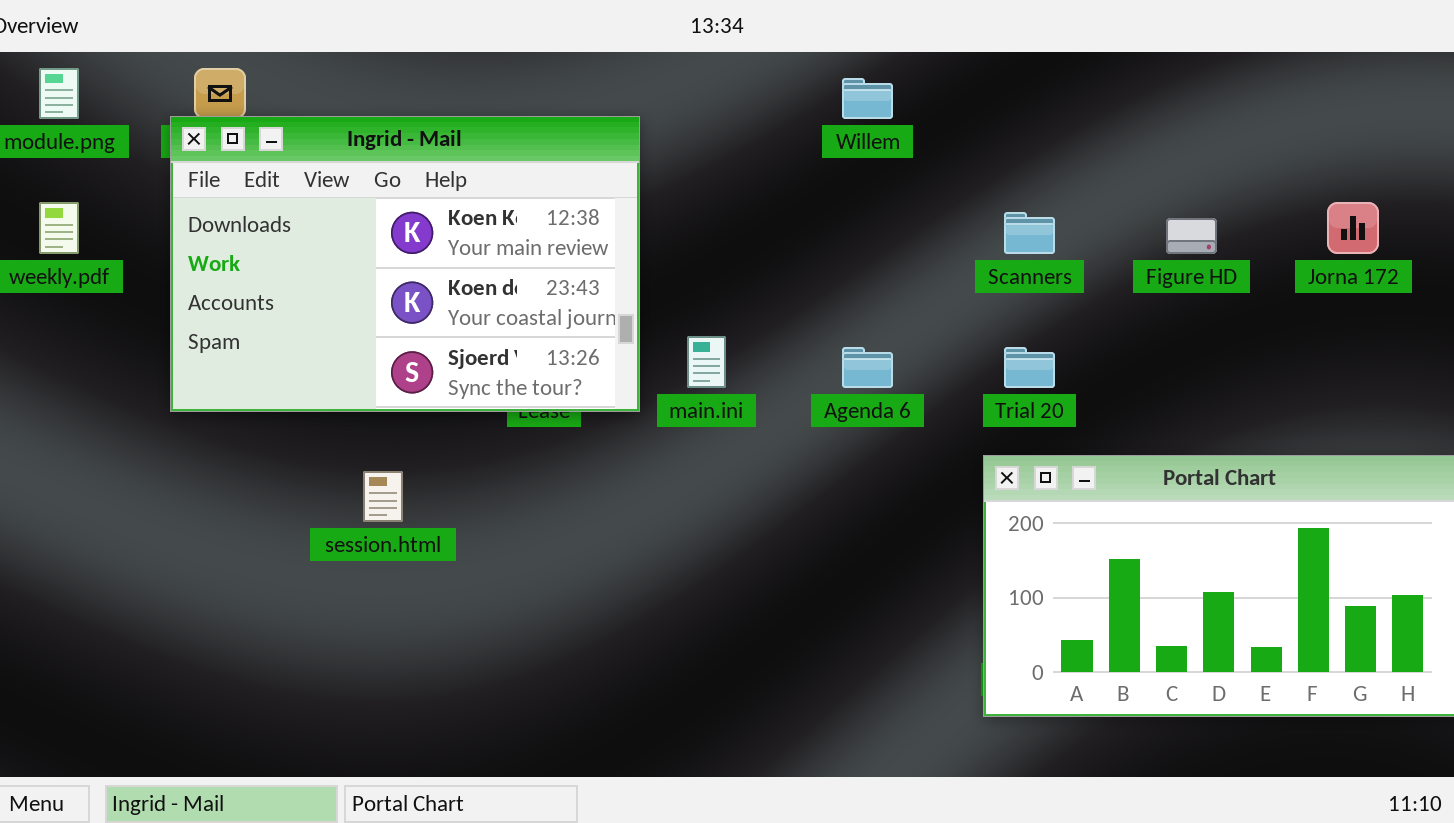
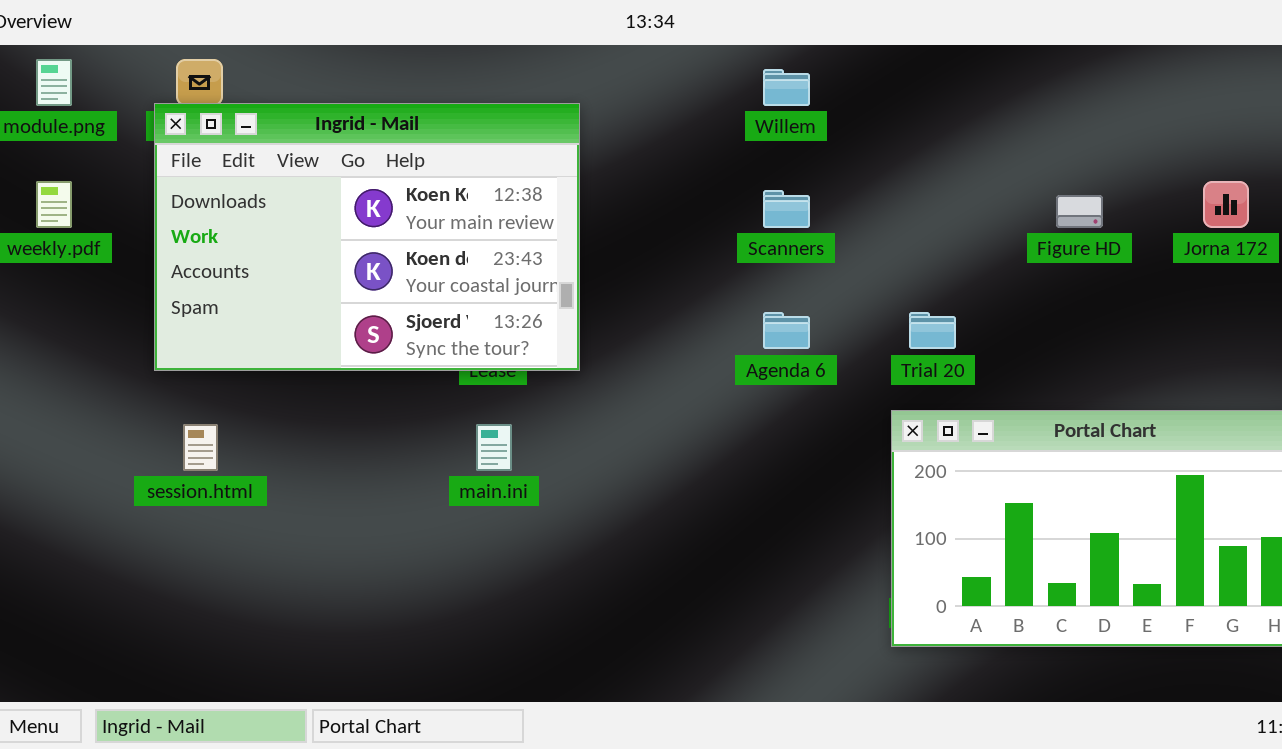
Scanners: [1004,212,1055,254] -> [763,190,810,228], moved
main.ini: [687,336,726,388] -> [476,424,512,471], moved
session.html: [363,471,403,522] -> [183,424,218,471], moved

